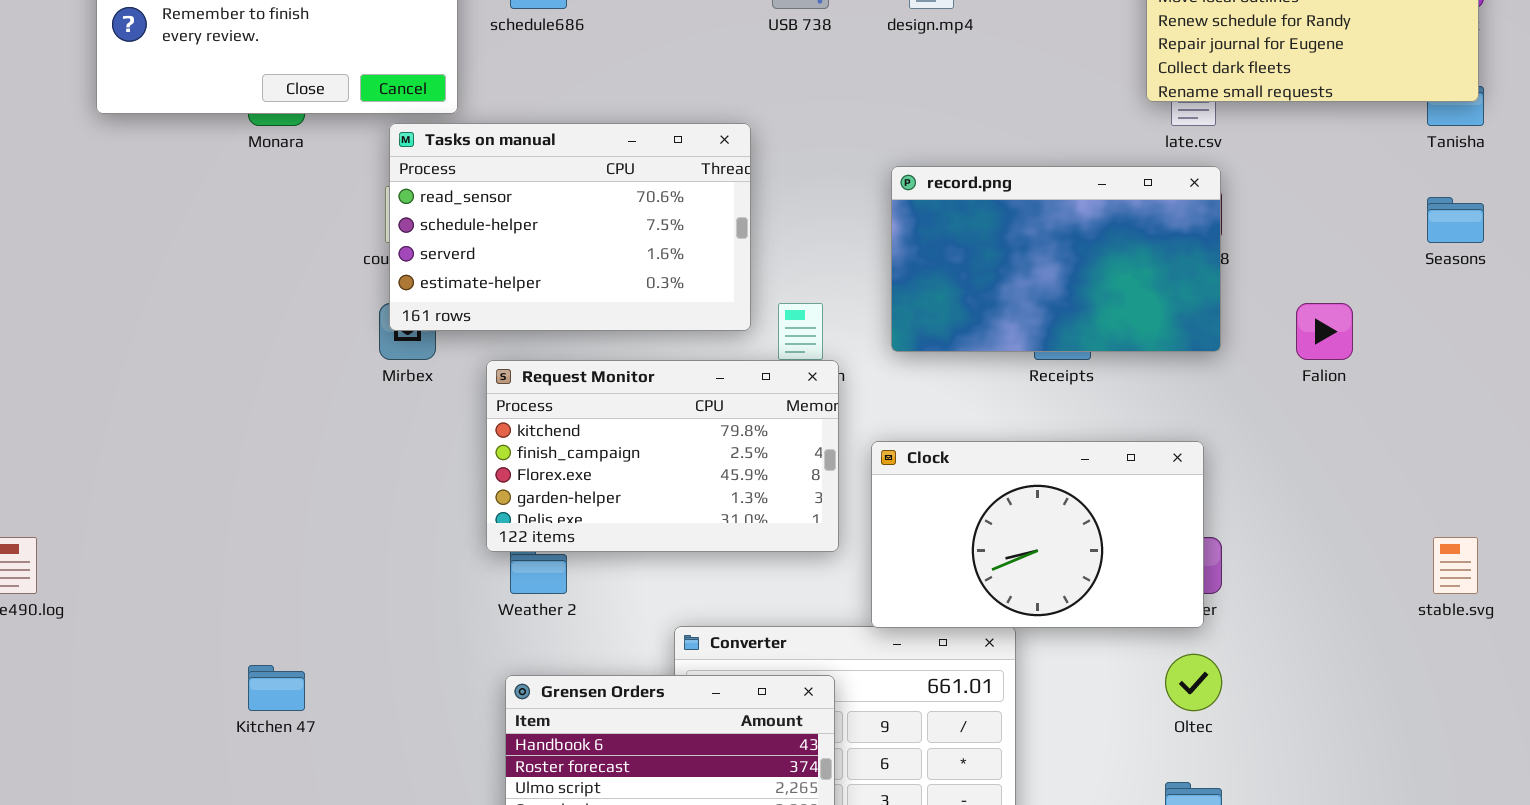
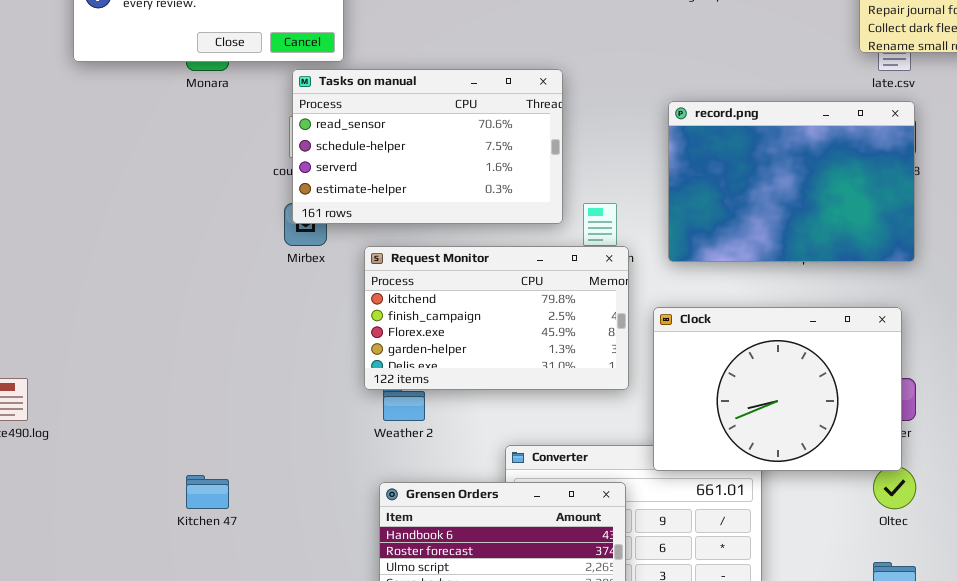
record.png: [891,166,1221,352] -> [668,101,915,262], resized
Clock: [871,441,1204,628] -> [653,307,902,471], resized

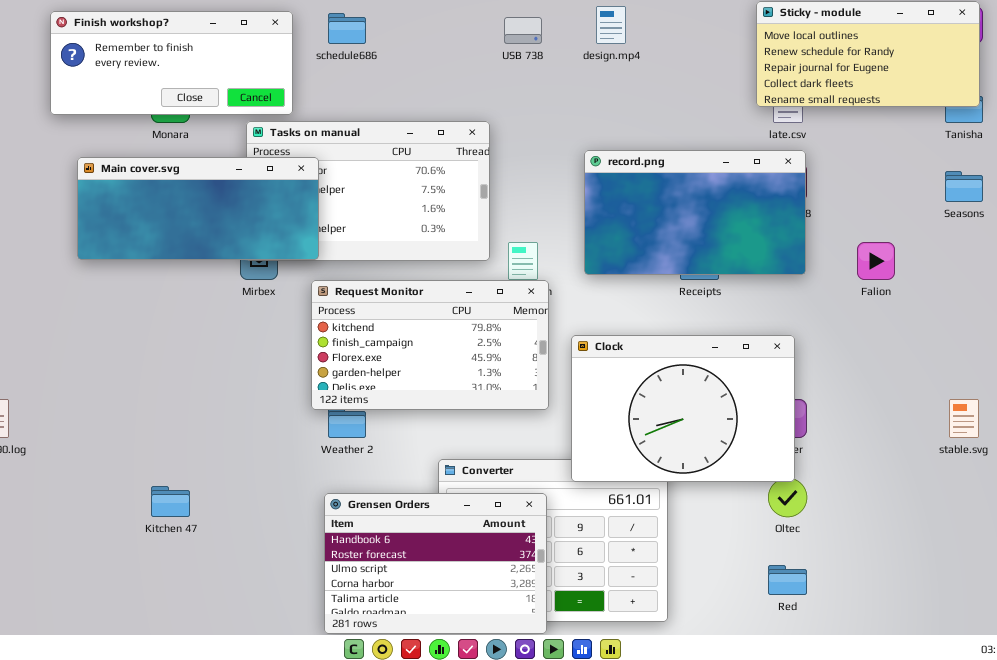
record.png: [668,101,915,262] -> [584,150,806,275], resized
Main cover.svg: none -> [77,157,319,260], opened

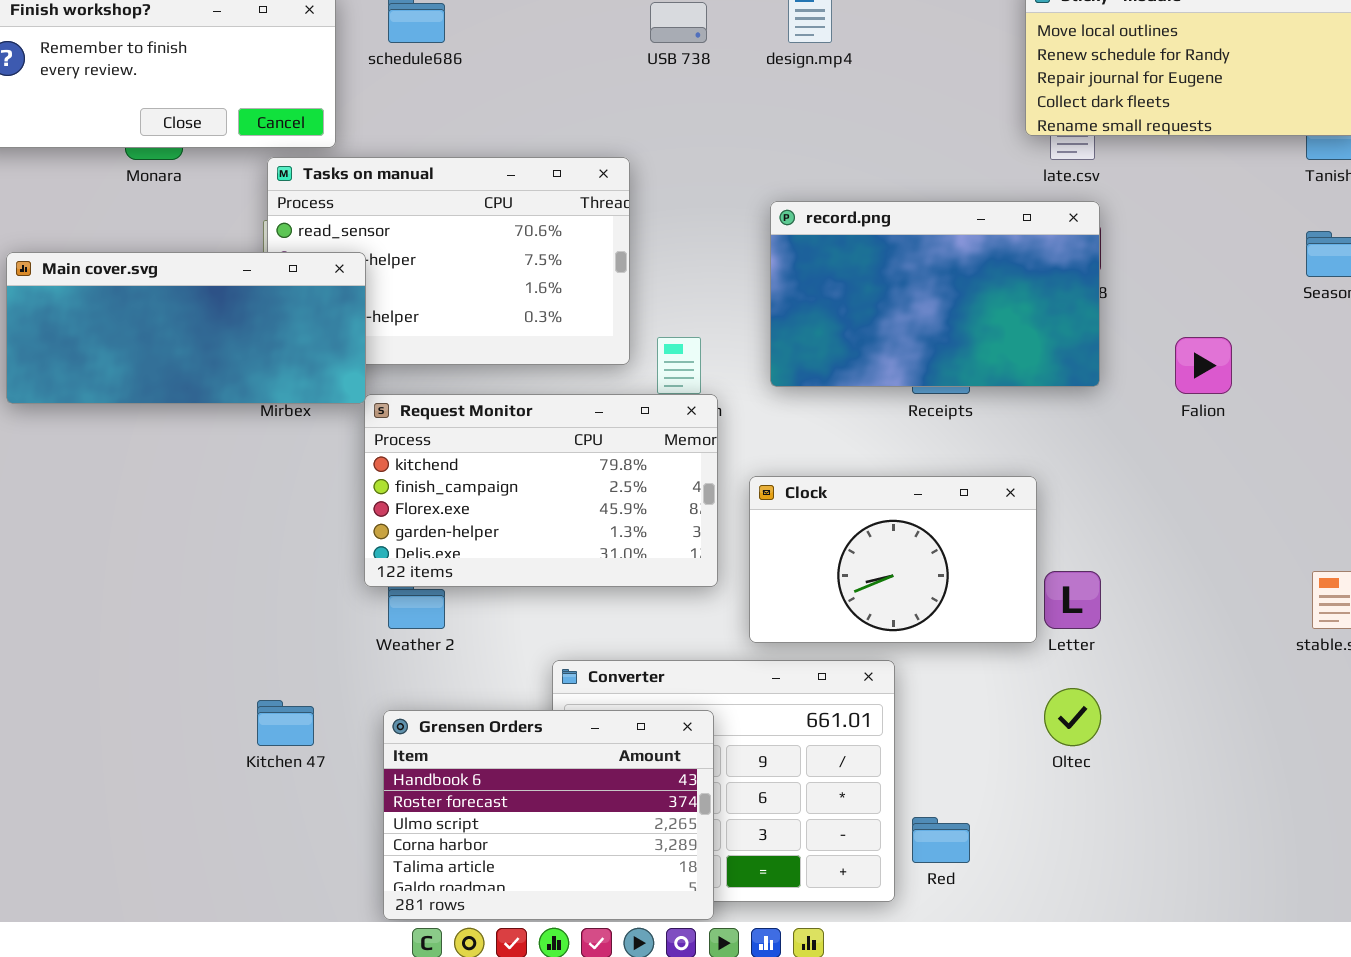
Main cover.svg: [77,157,319,260] -> [6,252,366,404], moved
Clock: [571,335,795,482] -> [749,476,1037,643], resized
Kitchen 47: [151,486,190,517] -> [257,700,314,746], moved
Red: [768,565,807,595] -> [912,817,970,863], moved

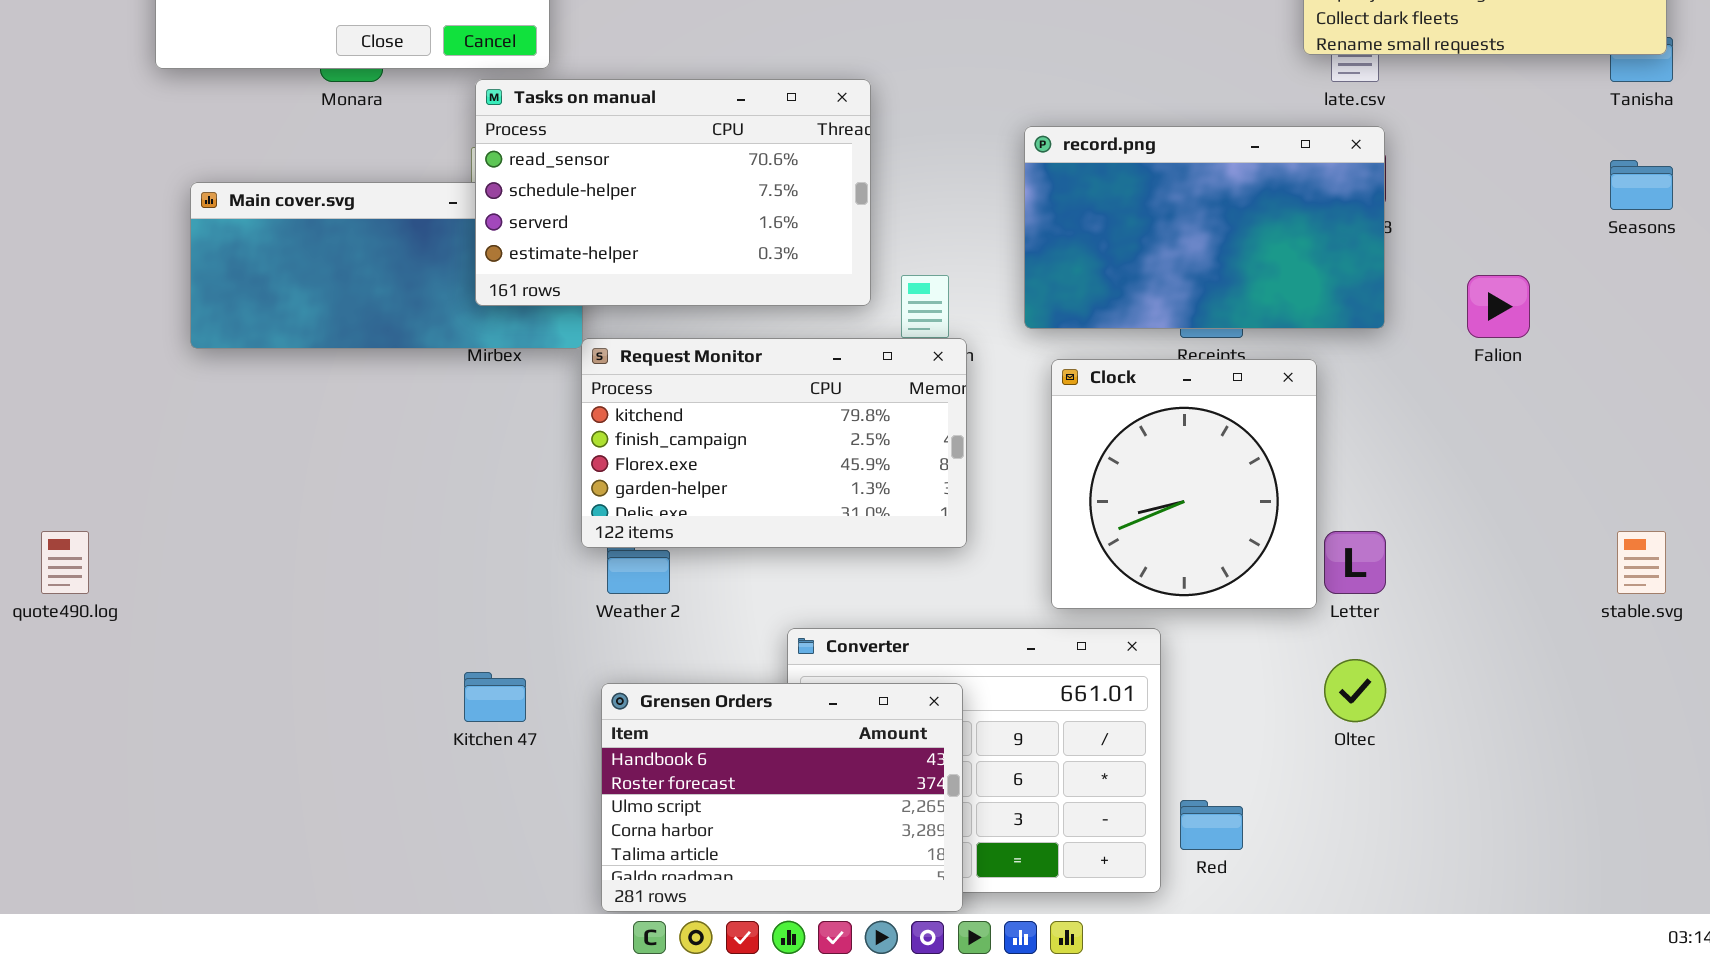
Tasks on manual: [267,157,630,365] -> [475,79,871,306], raised
Clock: [749,476,1037,643] -> [1051,359,1317,609], resized

